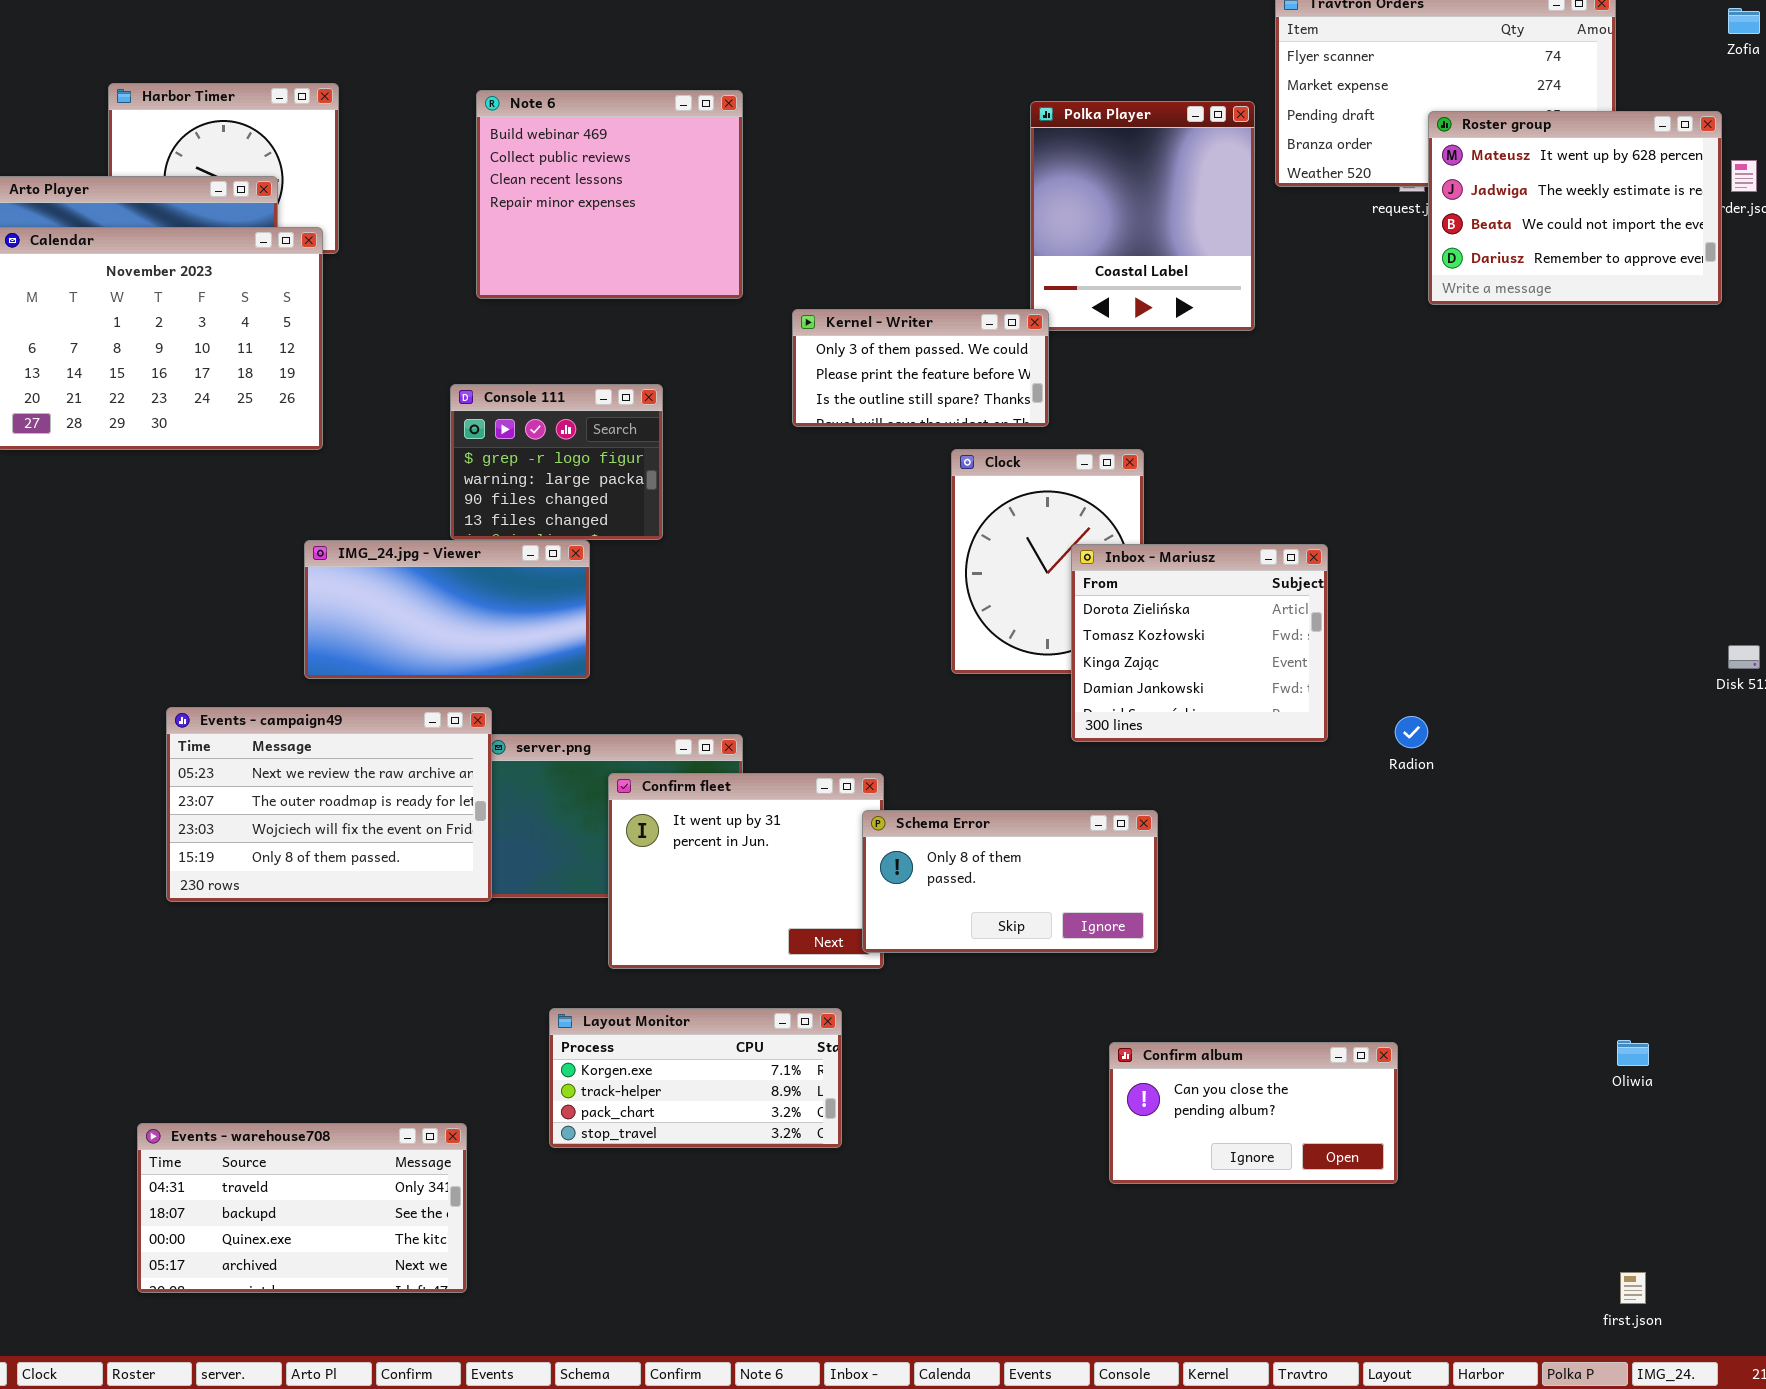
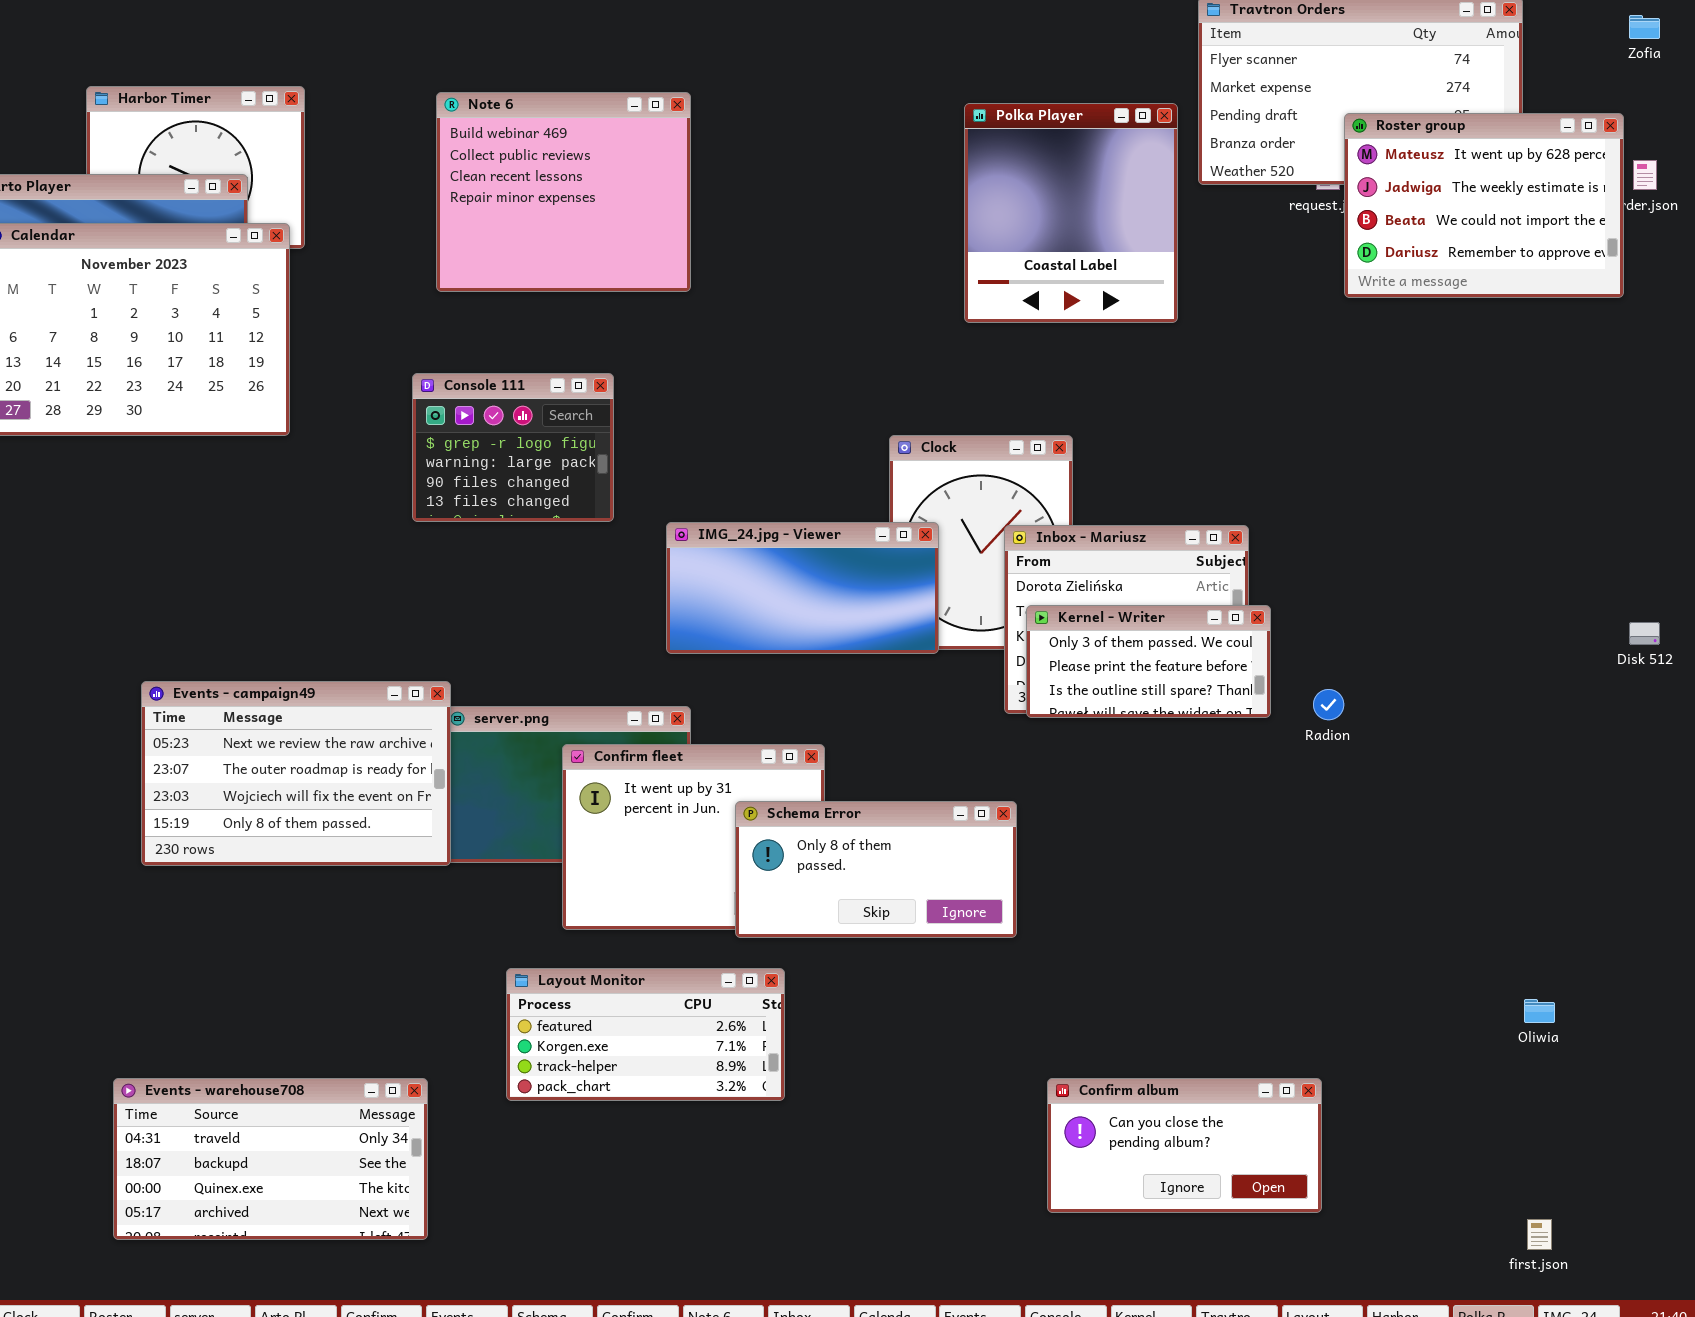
Kernel - Writer: [792,309,1049,427] -> [1026,605,1271,718], moved
IMG_24.jpg - Viewer: [304,540,590,679] -> [666,522,939,654], moved
Schema Error: [862,810,1158,953] -> [735,801,1017,938], moved
Layout Monitor: [549,1008,842,1148] -> [506,968,785,1101], scrolled up 1 row
Confirm album: [1109,1042,1398,1184] -> [1047,1078,1322,1213], moved

